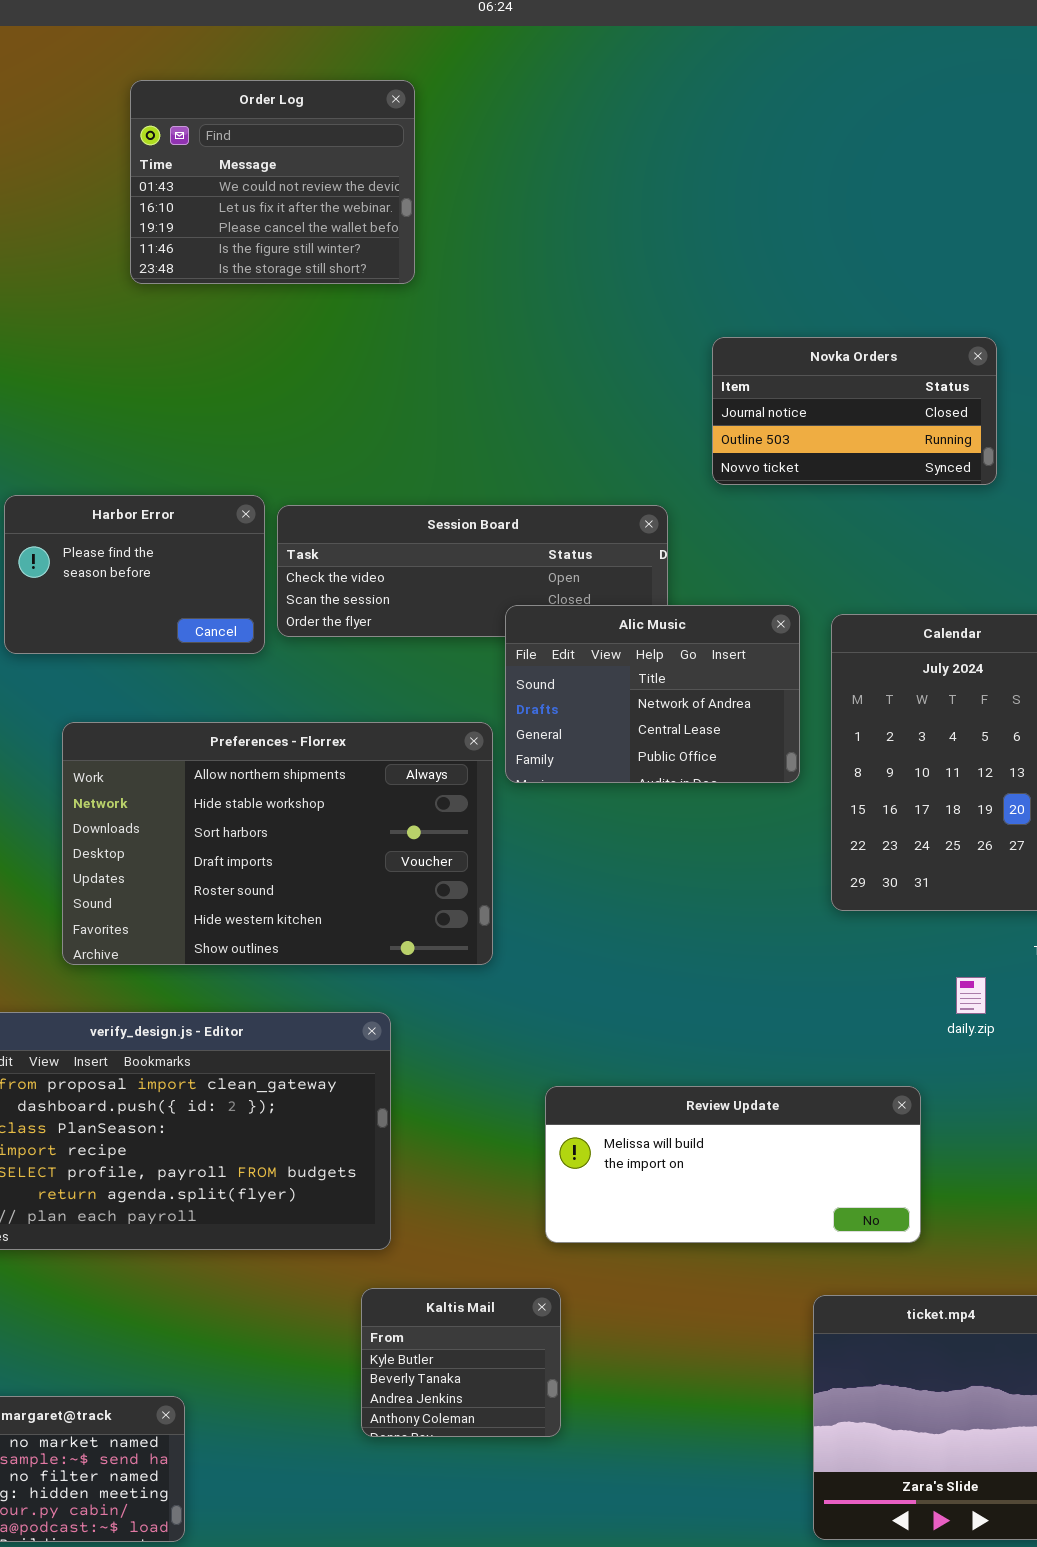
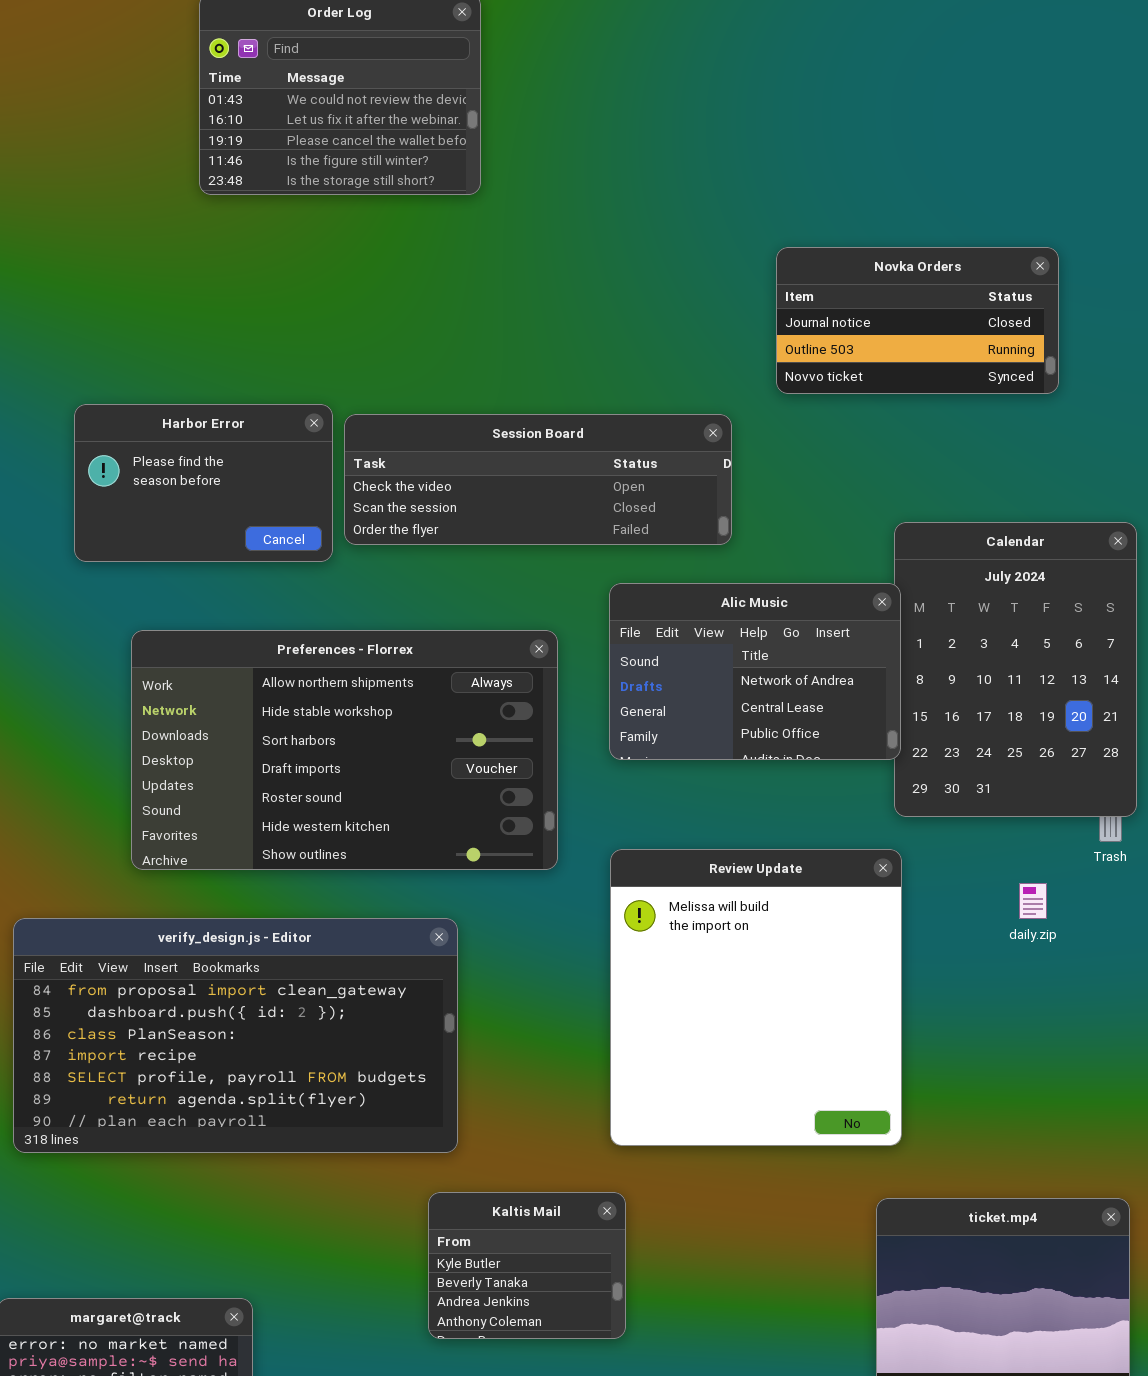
Alic Music: [505,605,800,783] -> [609,583,901,760], moved
Review Update: [545,1086,921,1243] -> [610,849,902,1146], resized

